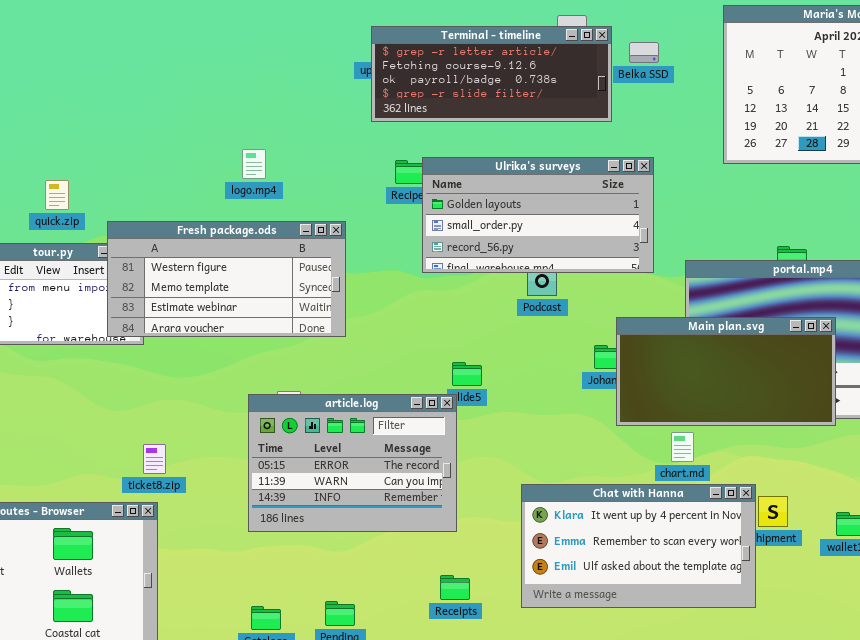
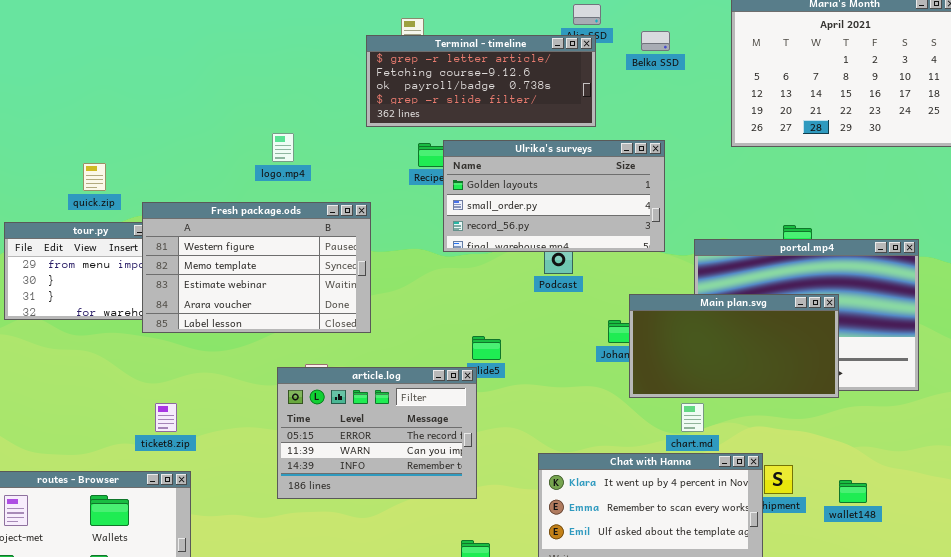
Terminal - timeline: [371,26,612,122] -> [366,35,596,127], moved
Fresh package.ods: [107,221,346,337] -> [142,202,371,333], resized
ticket8.zip: [143,444,166,474] -> [155,403,177,432], moved

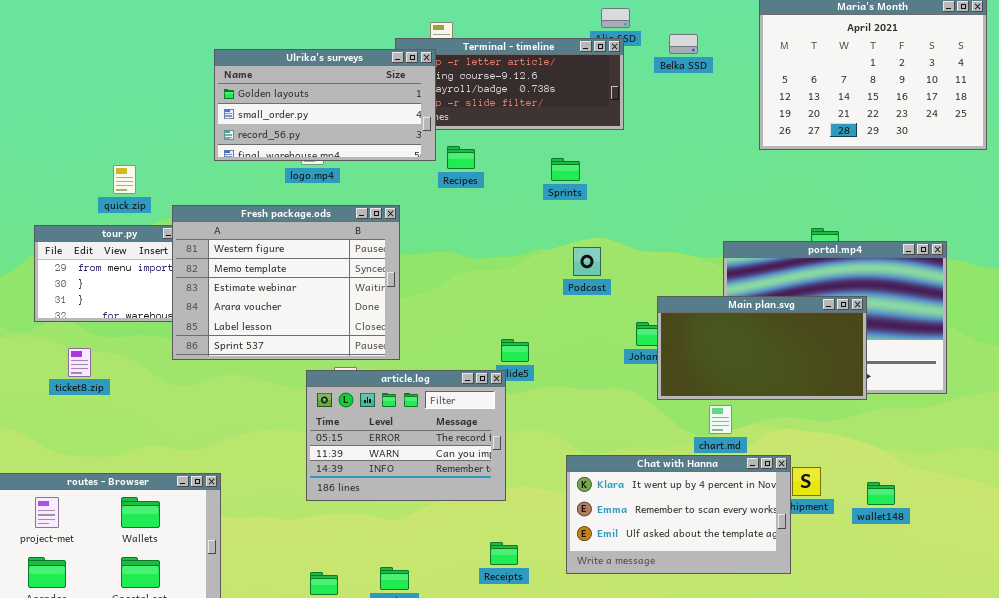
Ulrika's surveys: [443,140,665,252] -> [214,49,436,161], moved
Fresh package.ods: [142,202,371,333] -> [172,205,400,360], resized
ticket8.zip: [155,403,177,432] -> [68,348,91,377], moved

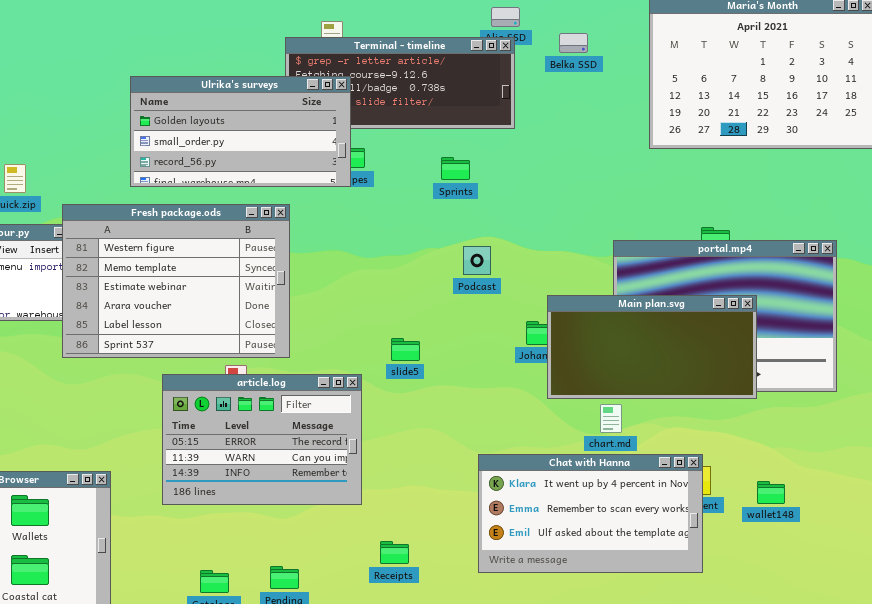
Ulrika's surveys: [214,49,436,161] -> [130,76,351,187], moved
article.log: [306,370,506,501] -> [162,374,362,505], moved
Chat with Hanna: [566,455,791,574] -> [478,454,703,573], moved

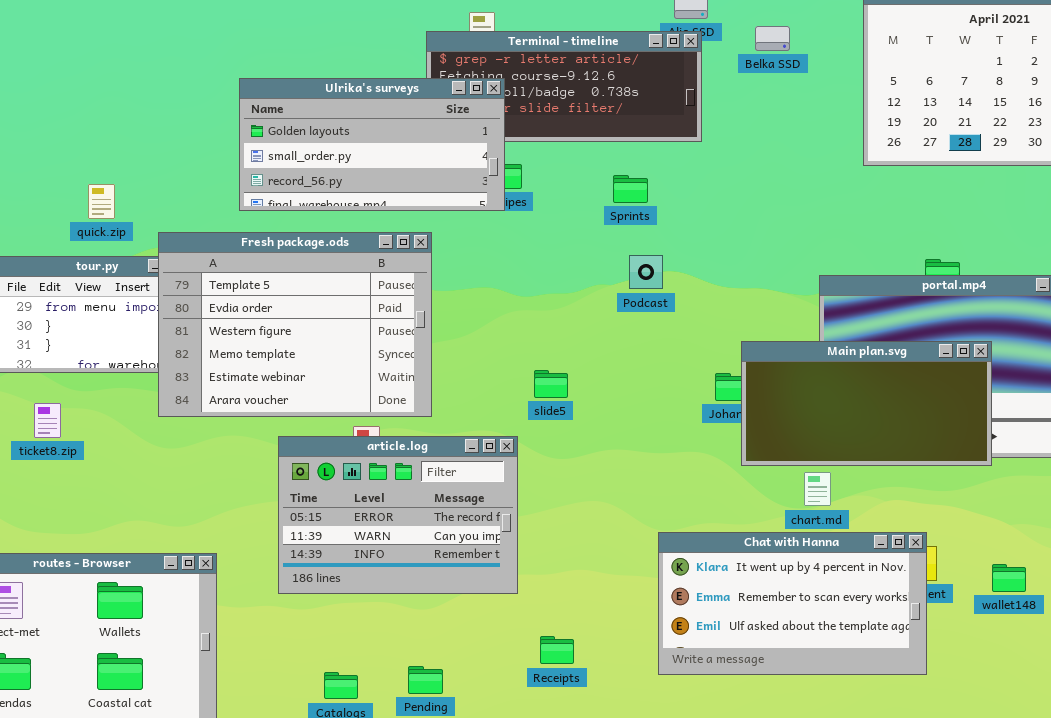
Fresh package.ods: [62,204,290,358] -> [158,232,432,417], scrolled up 2 rows
Podcast: [463,246,491,275] -> [629,255,663,289], moved
slide5: [391,338,420,361] -> [534,370,568,398], moved

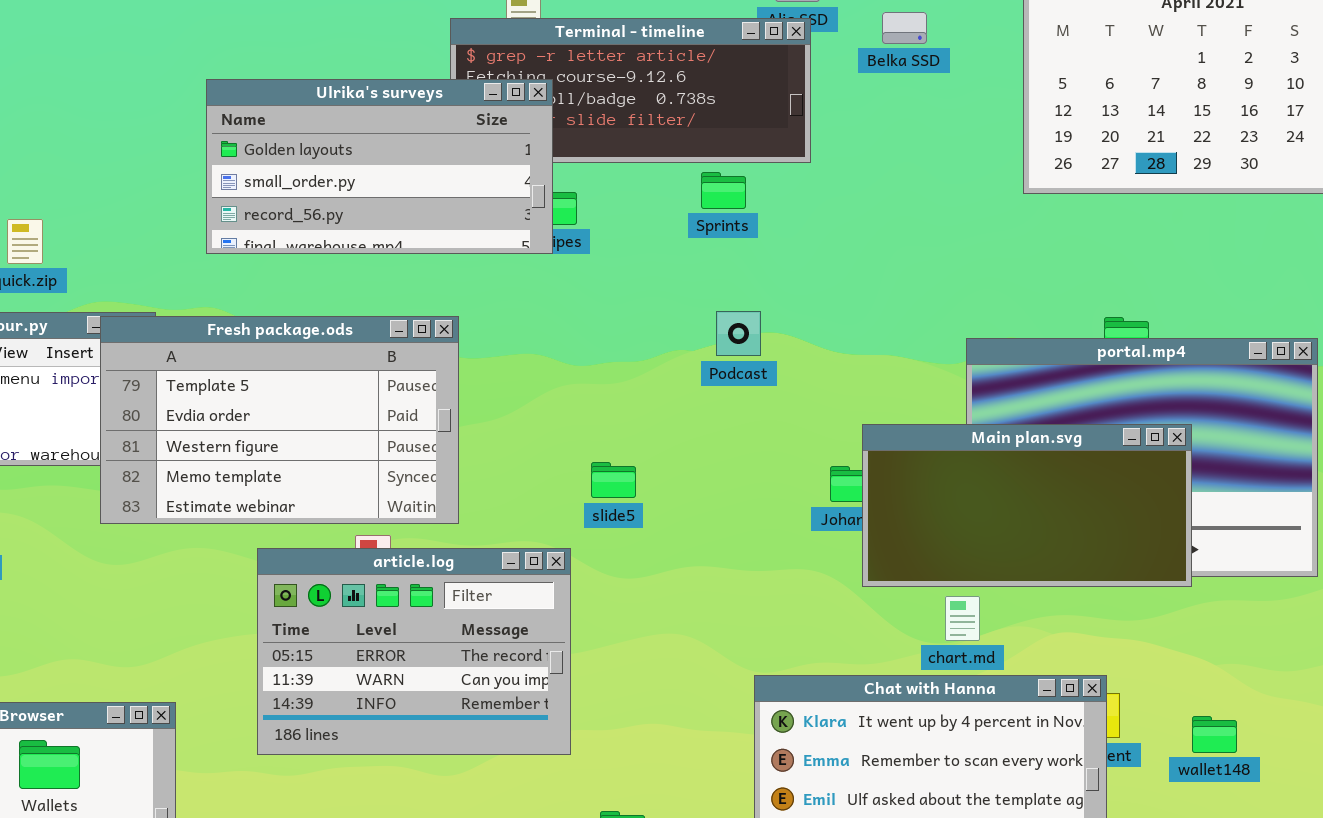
Sprints: [613,175,648,203] -> [701,172,746,209], moved
Fresh package.ods: [158,232,432,417] -> [100,316,459,524], resized

